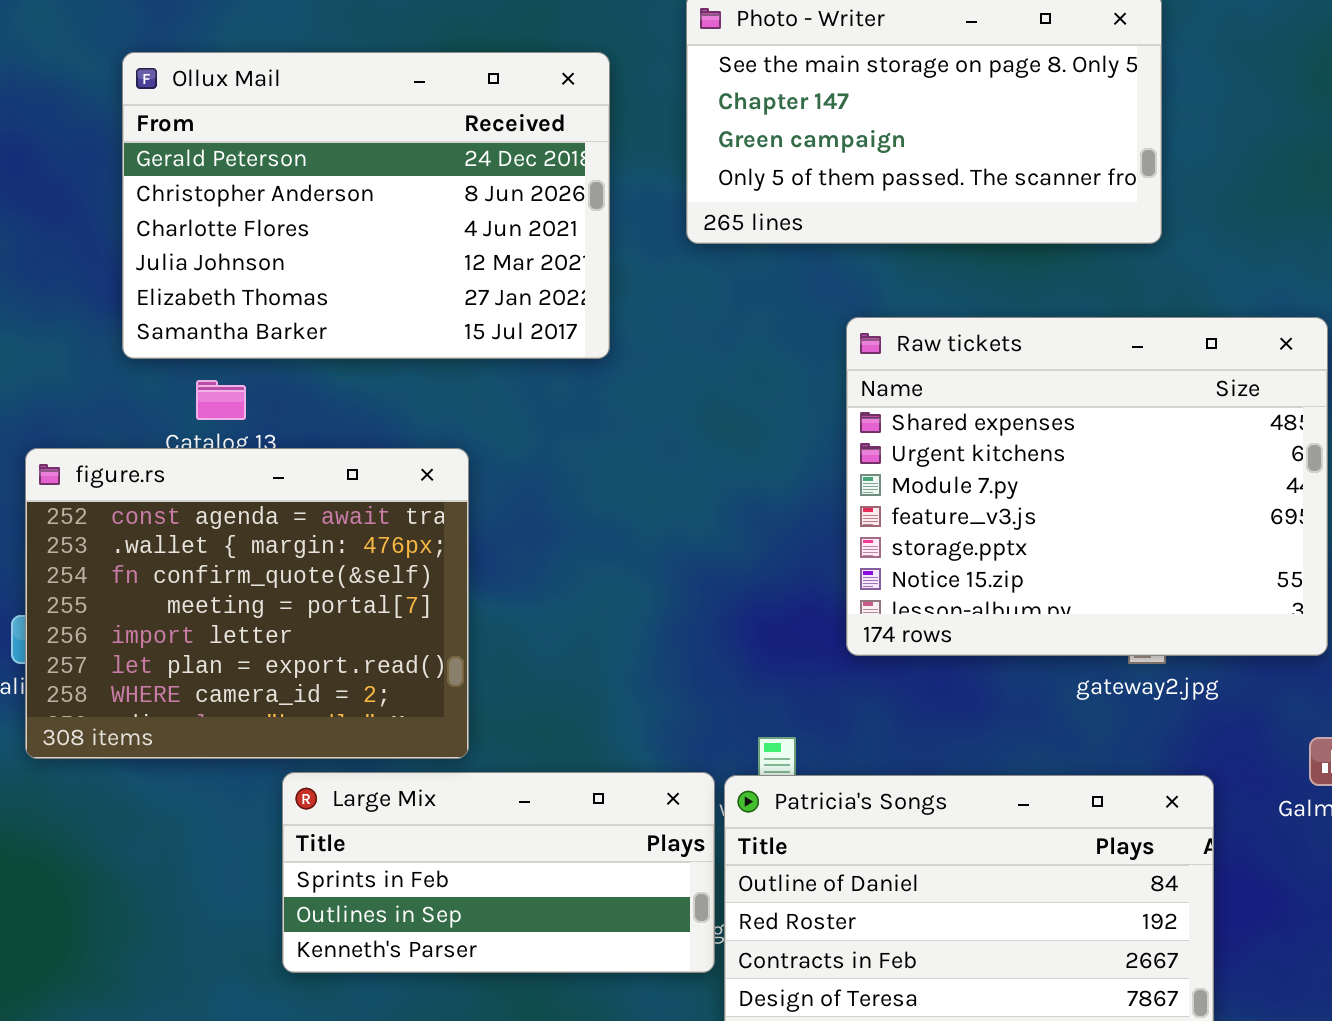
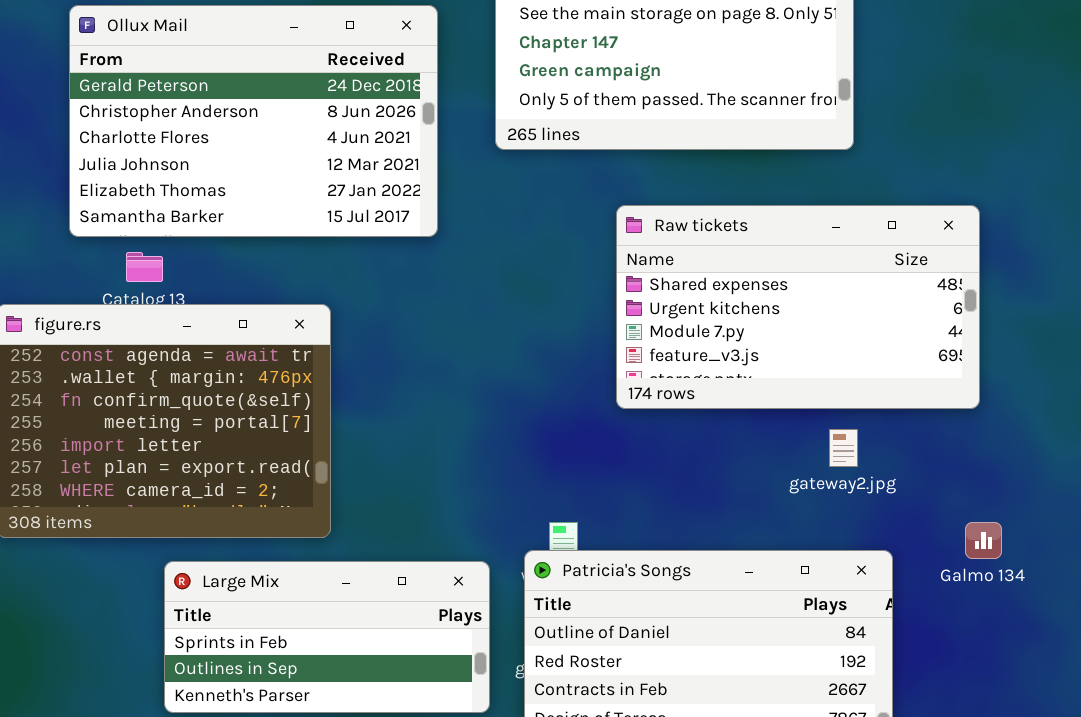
Raw tickets: [846,317,1328,656] -> [616,205,980,409], resized
Large Mix: [282,772,715,973] -> [164,561,490,713], moved

